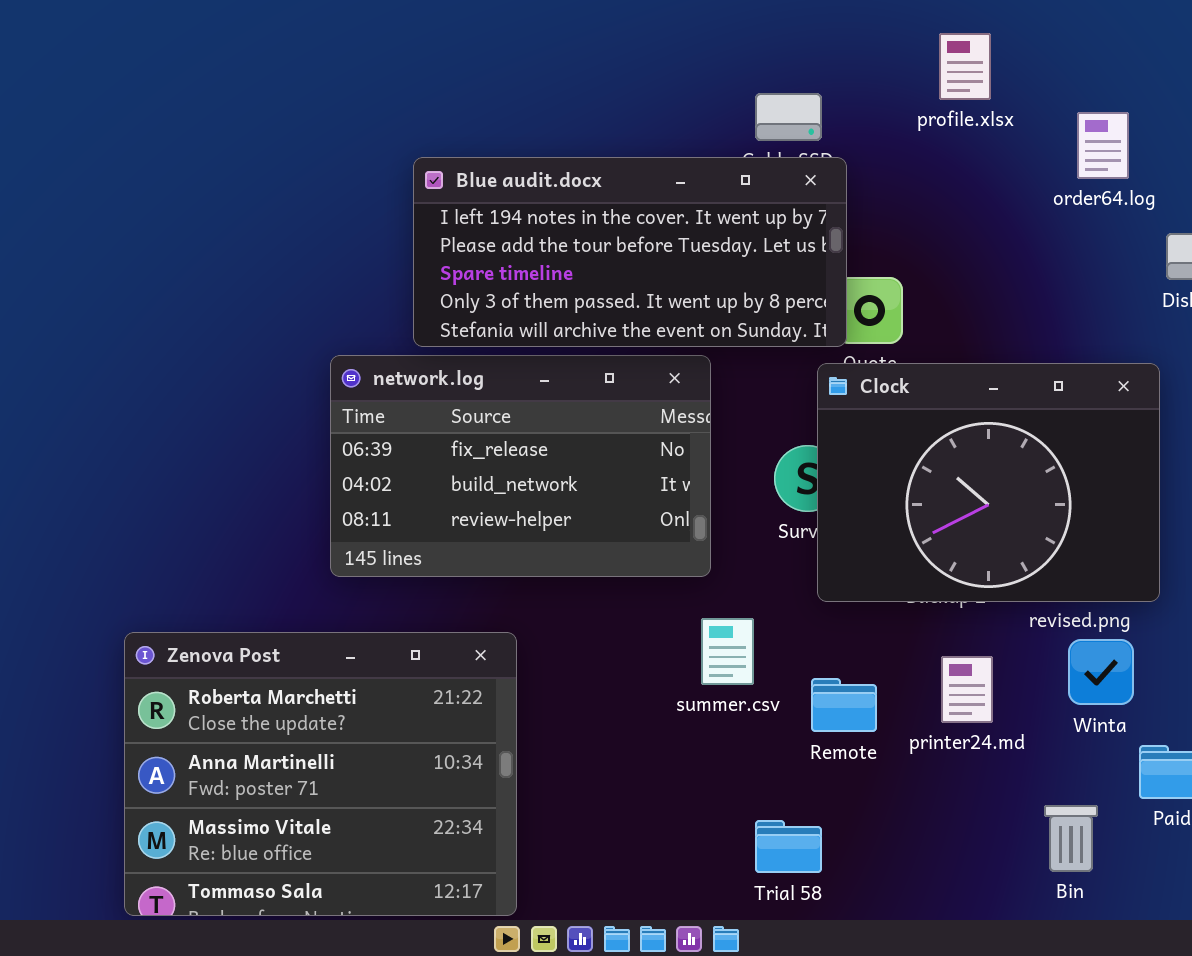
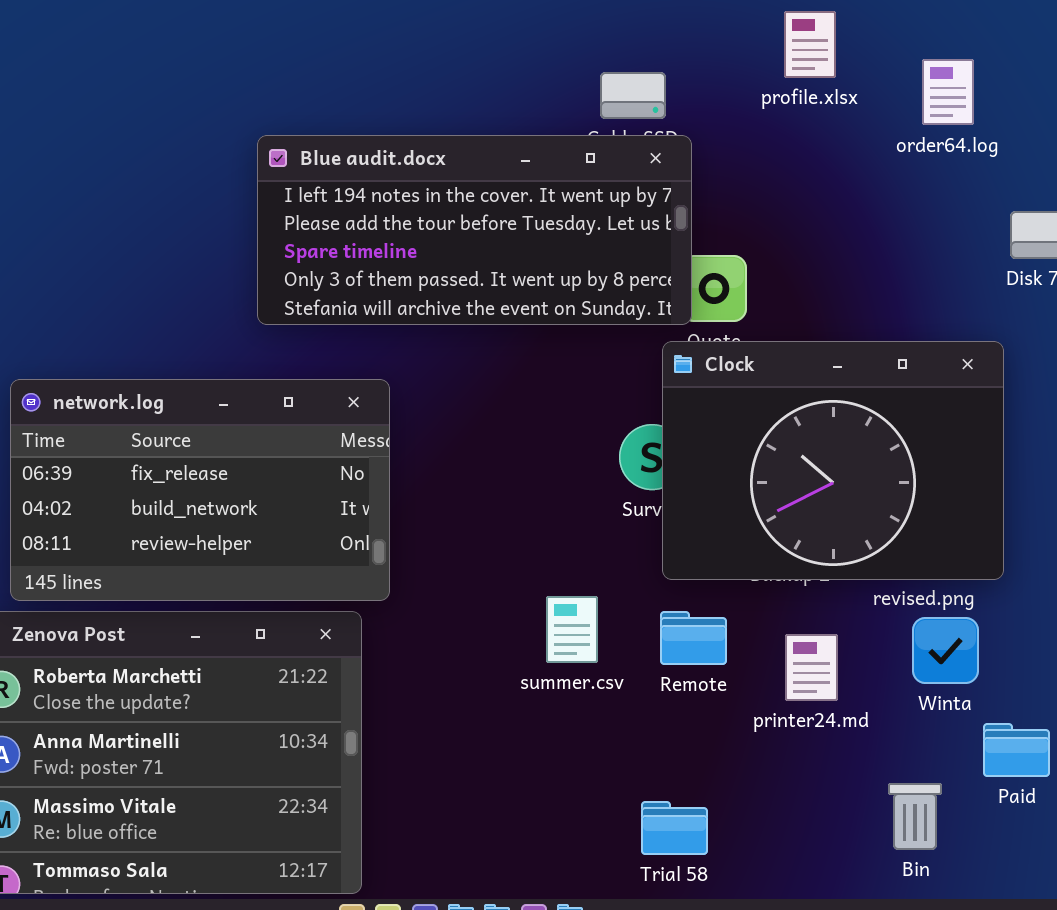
order64.log: [1077,112,1129,179] -> [922,59,974,125], moved
network.log: [330,355,711,577] -> [10,379,390,601], moved
Remote: [811,678,877,732] -> [660,611,727,665], moved
Trial 58: [755,820,822,873] -> [641,801,708,855], moved

